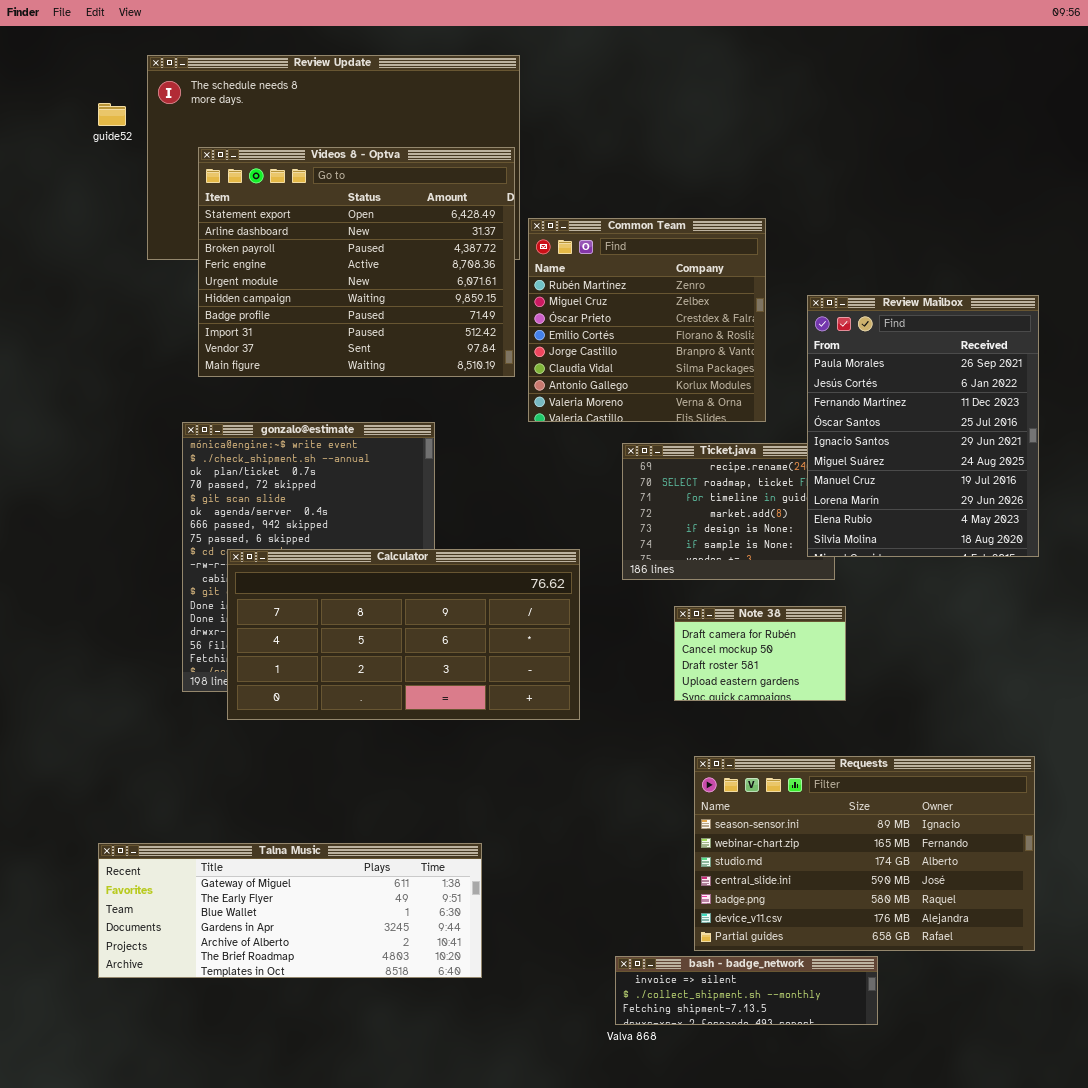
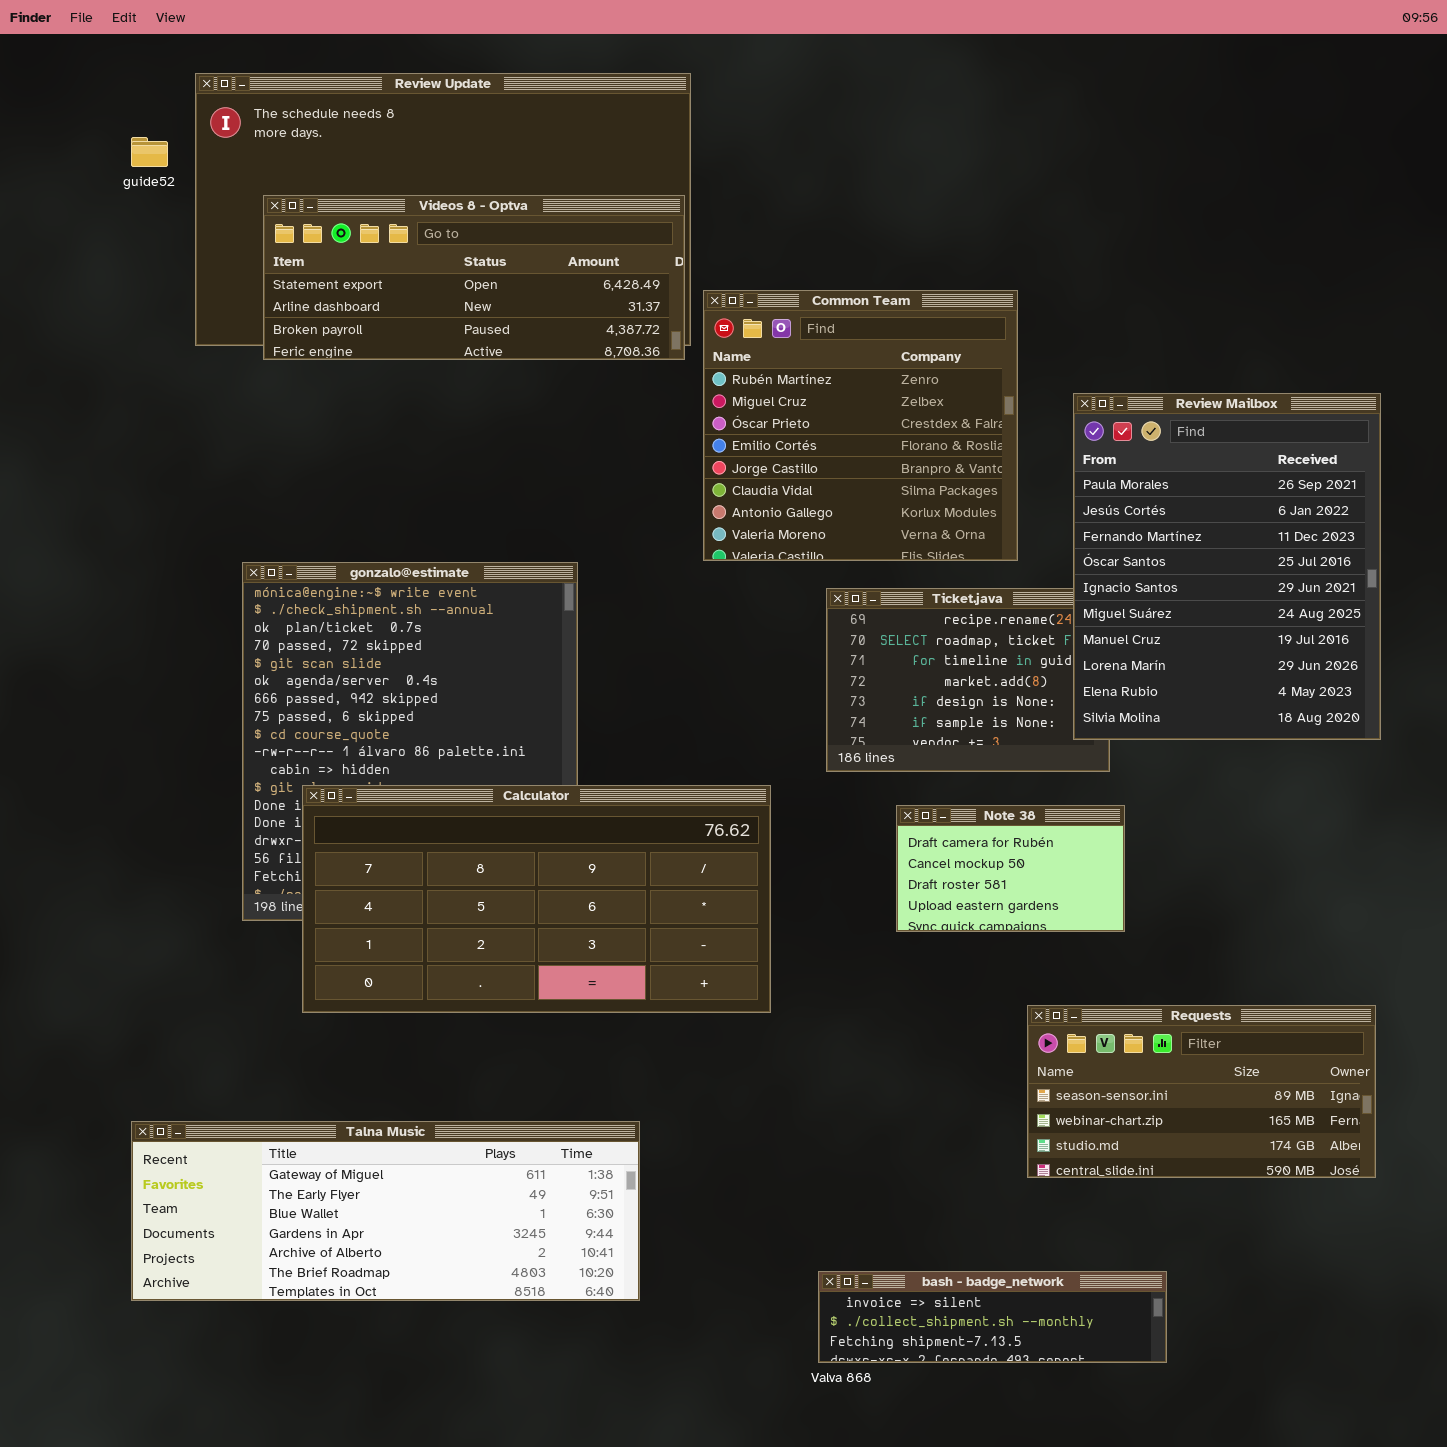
Videos 8 - Optva: [198,147,515,377] -> [263,195,685,360], resized
Calculator: [227,549,580,720] -> [302,785,771,1013], moved
Requests: [694,756,1035,951] -> [1027,1005,1376,1178], resized

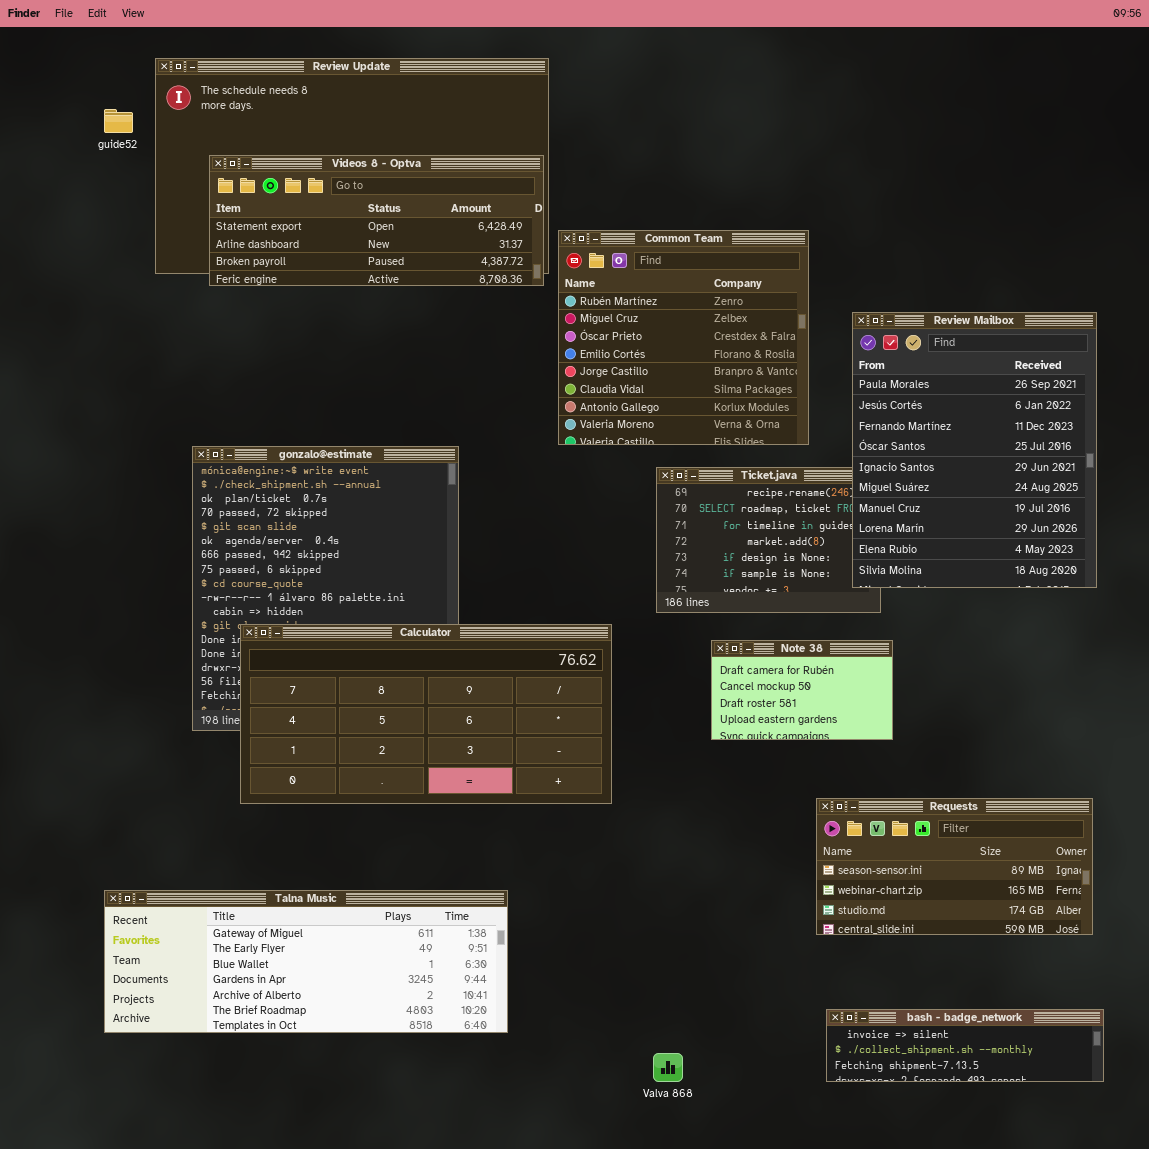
bash - badge_network: [818,1271,1167,1363] -> [826,1009,1104,1082], moved

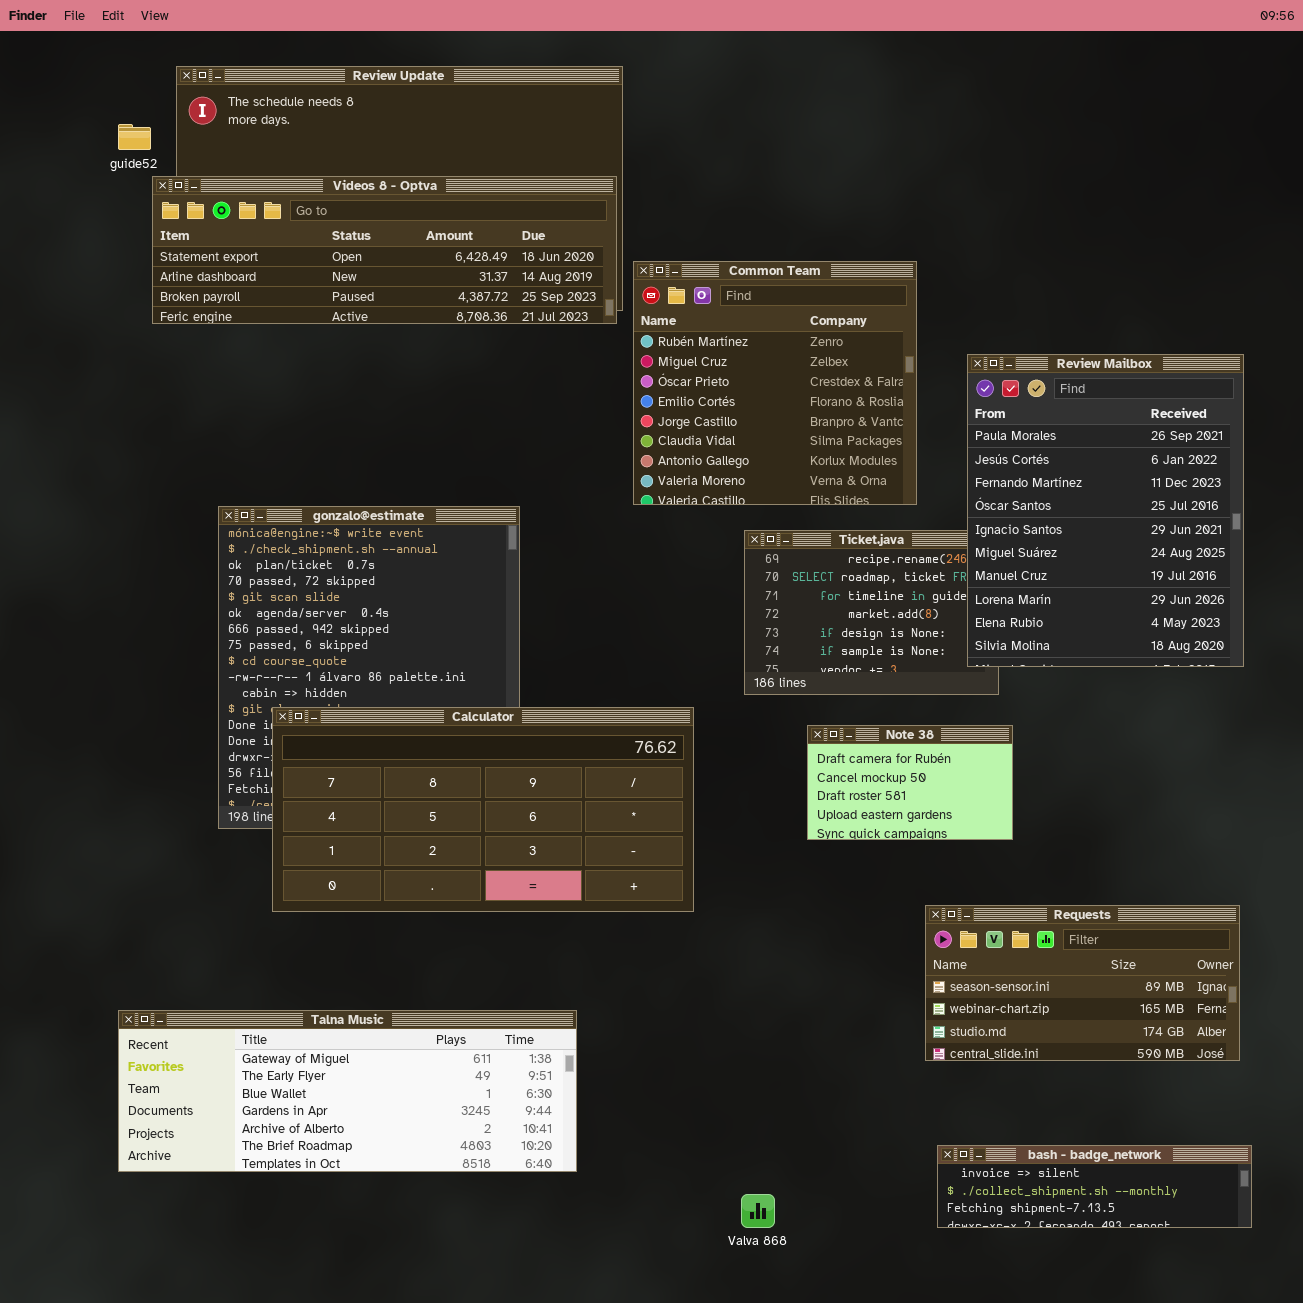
Videos 8 - Optva: [209,155,544,286] -> [152,176,617,324], resized

